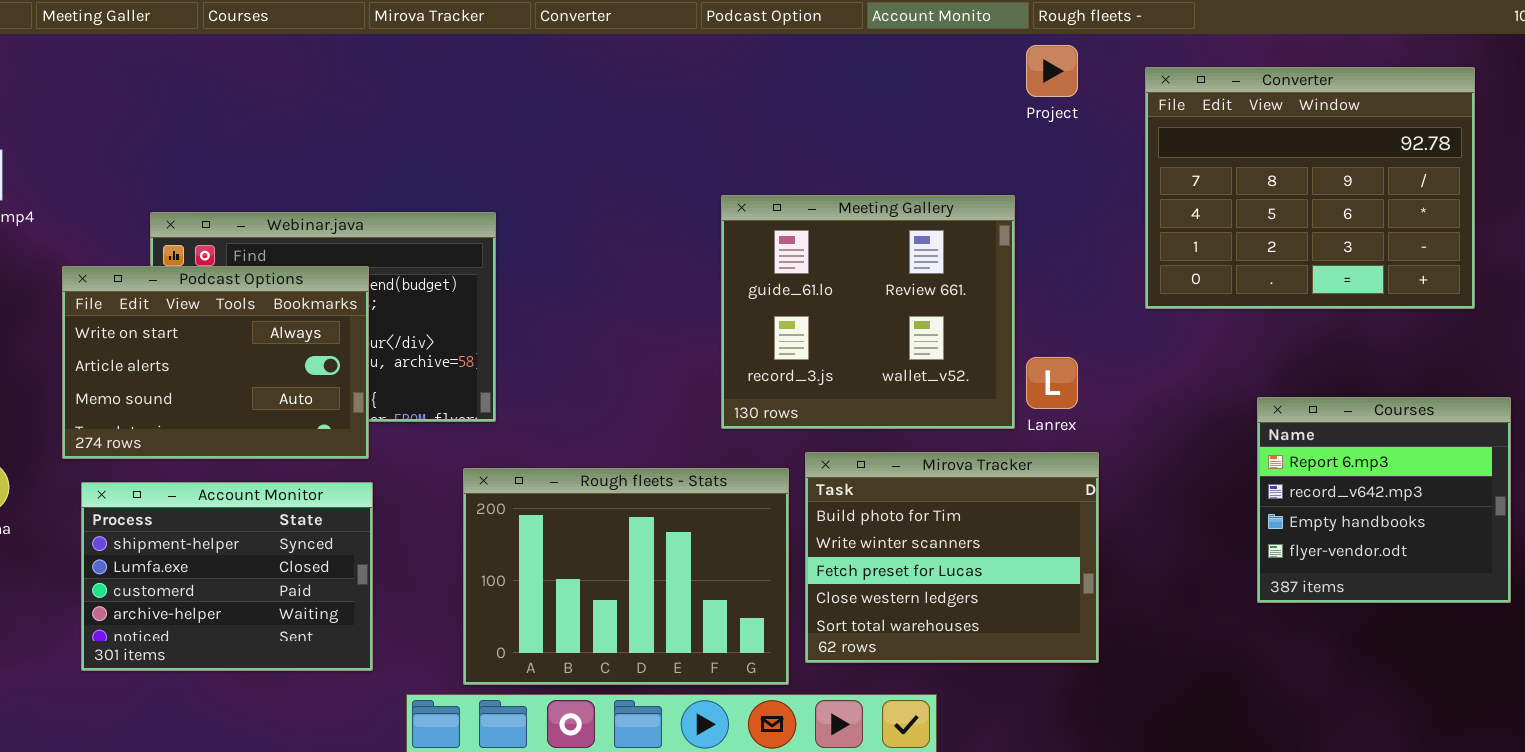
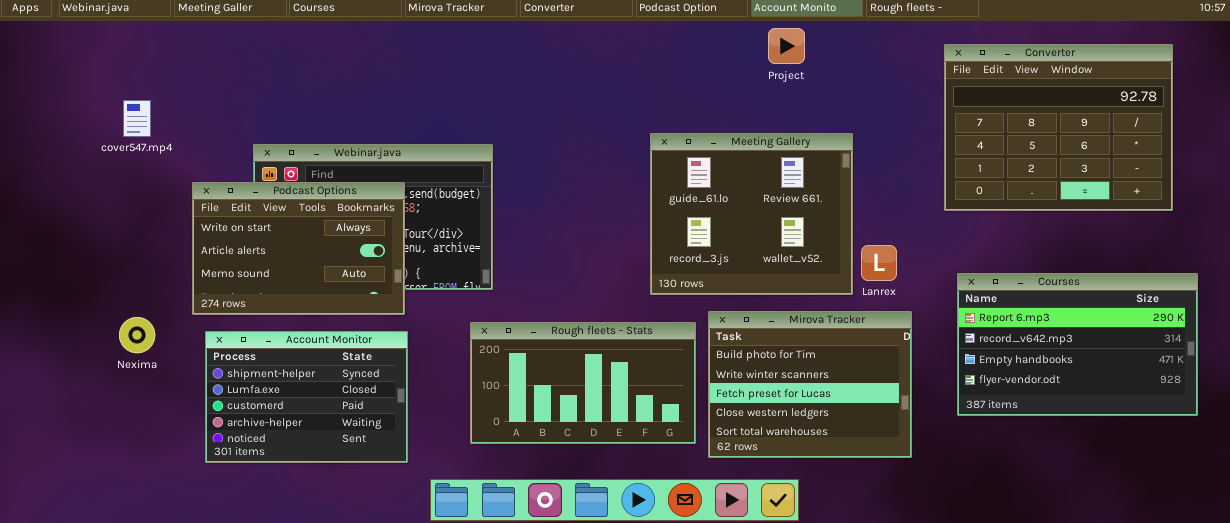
Project: [1026,45,1078,97] -> [768,28,805,64], moved
Courses: [1257,397,1511,603] -> [957,273,1198,416], resized
Rough fleets - Stats: [463,468,789,685] -> [470,322,696,444], resized

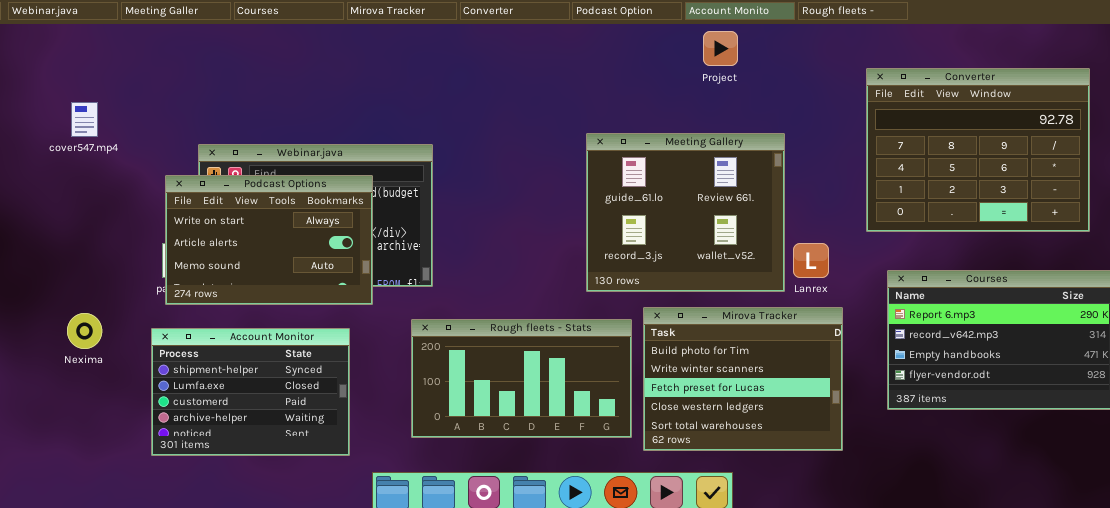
Converter: [944,44,1173,211] -> [866,68,1090,232], moved
Podcast Options: [192,182,405,315] -> [165,175,373,305], moved

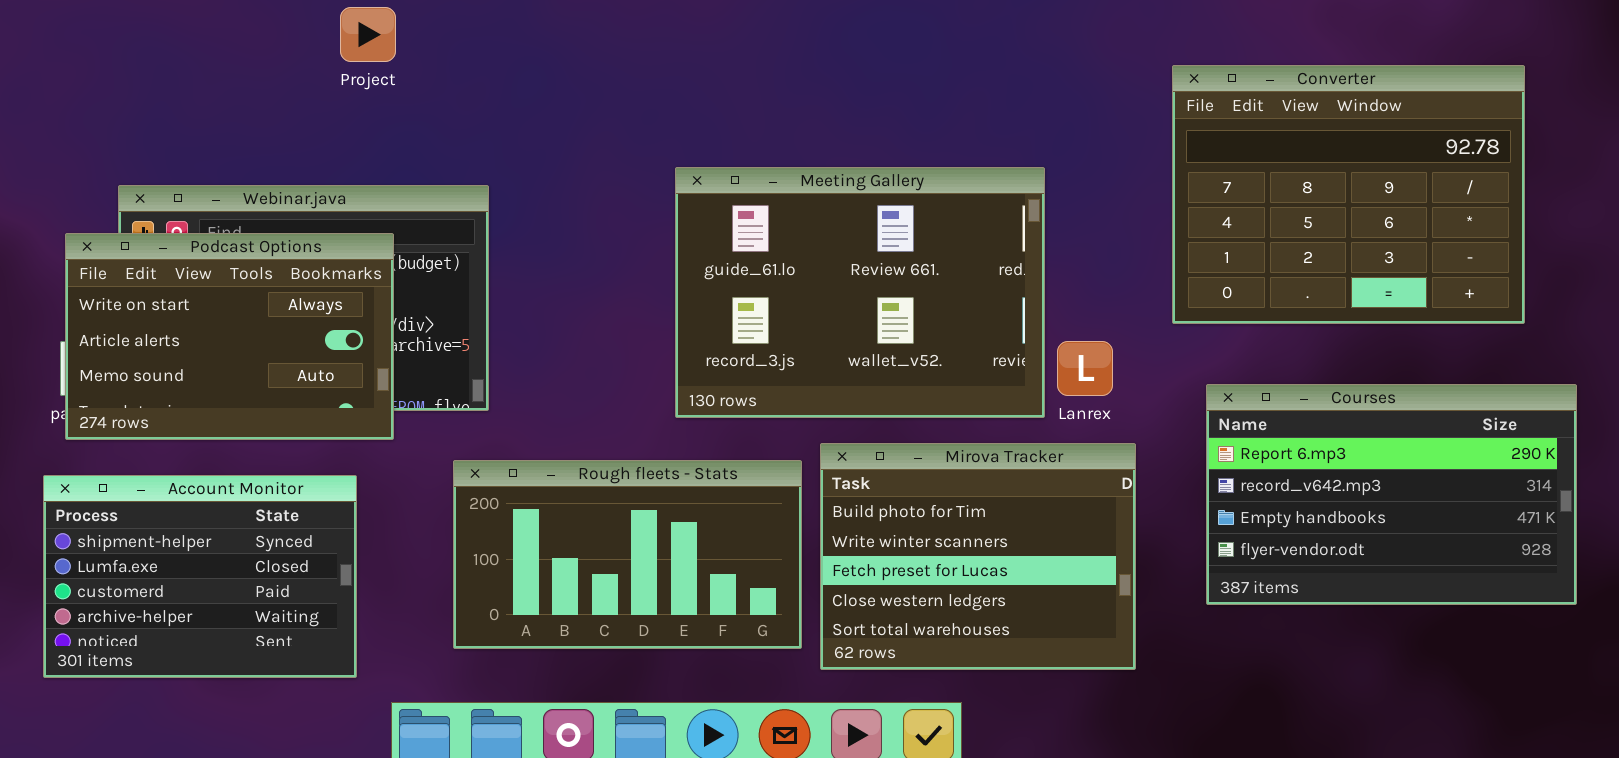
Project: [703,31,738,66] -> [340,7,396,62], moved
Meeting Gallery: [586,133,785,292] -> [675,167,1045,418], resized

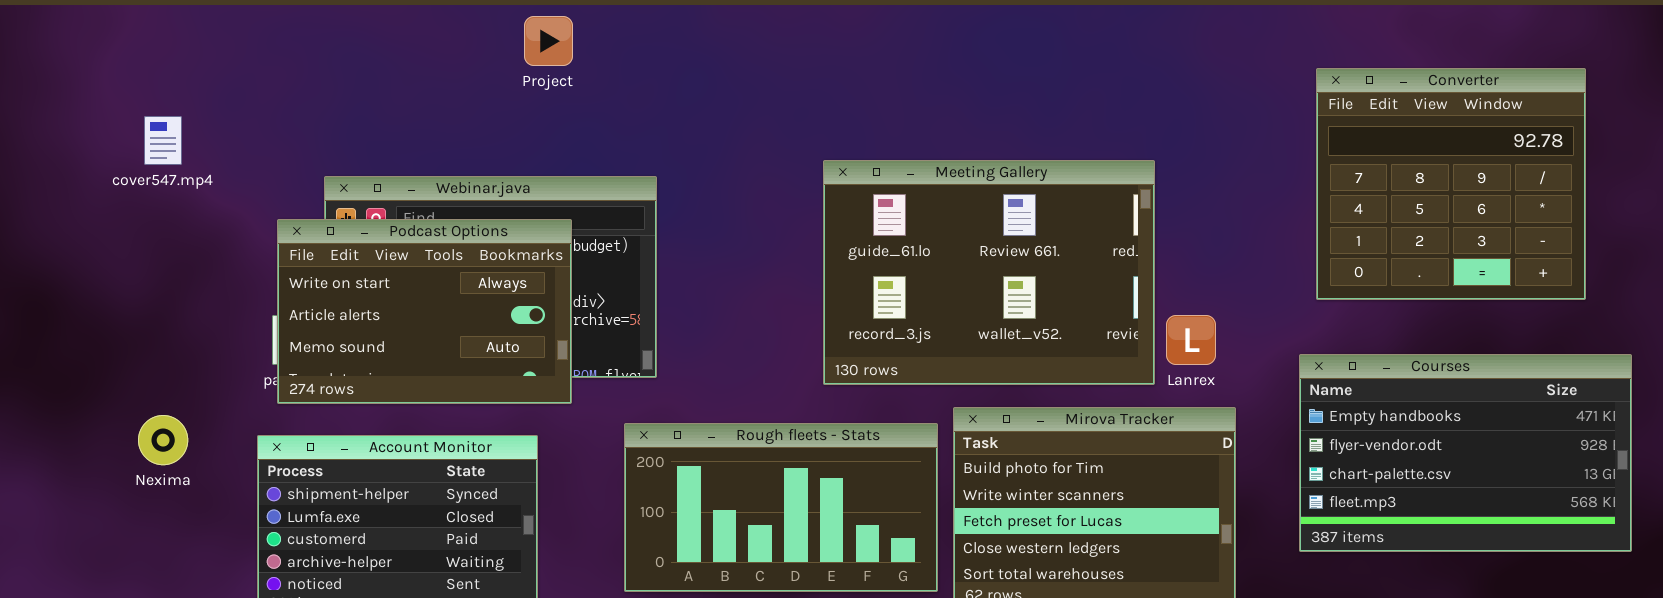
Converter: [1172,65,1525,324] -> [1316,68,1586,300], resized
Courses: [1206,384,1577,605] -> [1299,354,1632,552], scrolled down 2 rows

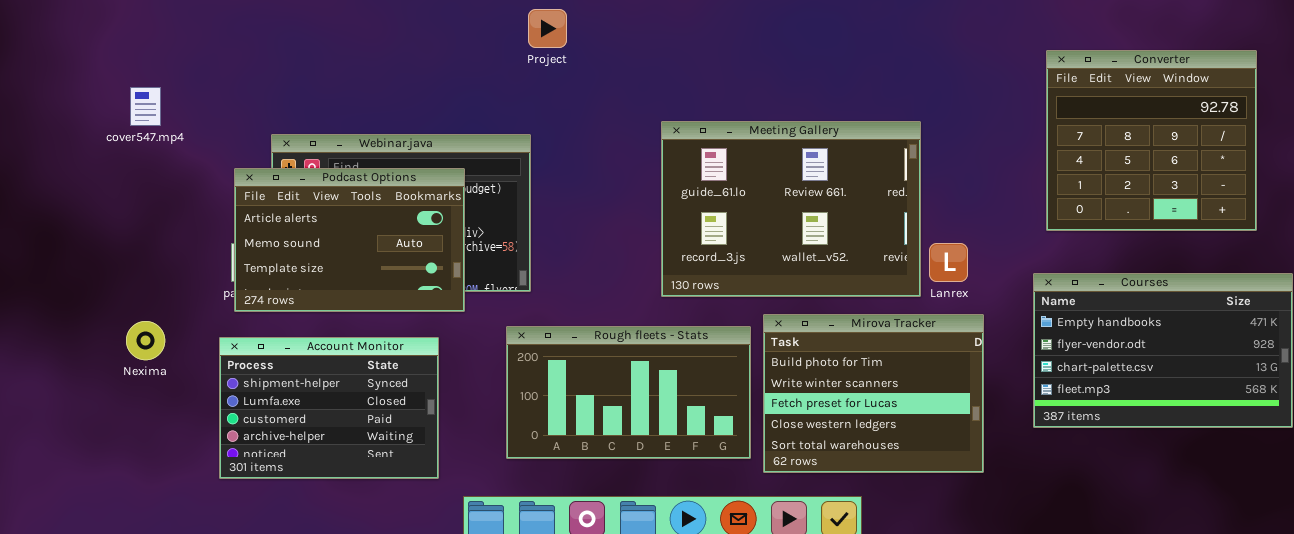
Project: [524,16,573,66] -> [528,9,567,48], moved
Podcast Options: [277,219,572,404] -> [234,168,465,312], scrolled down 1 row

